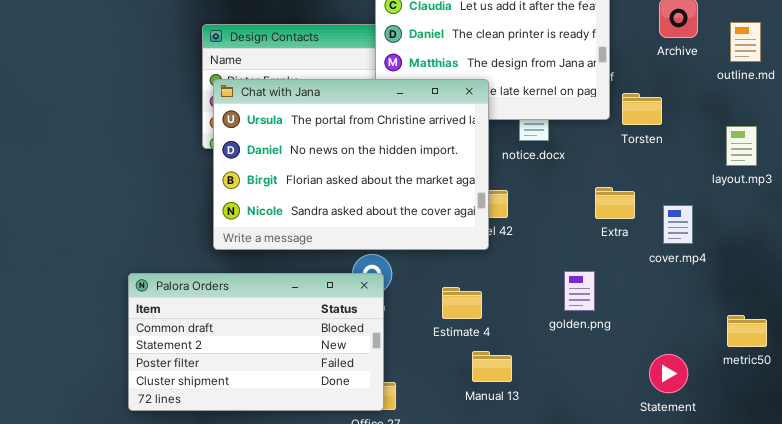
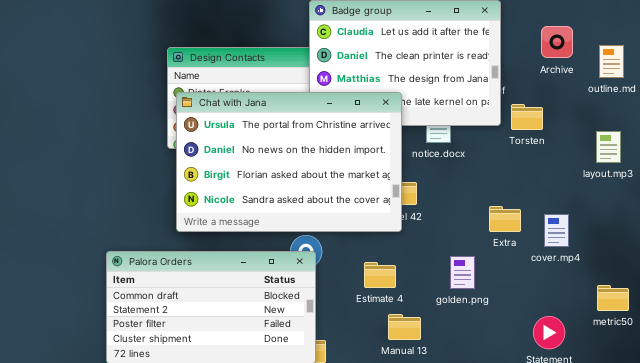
Extra: [595,187,635,219] -> [489,206,521,232], moved
cover.mp4: [663,205,693,244] -> [544,214,569,247], moved
golden.png: [564,271,595,311] -> [450,256,475,289], moved

